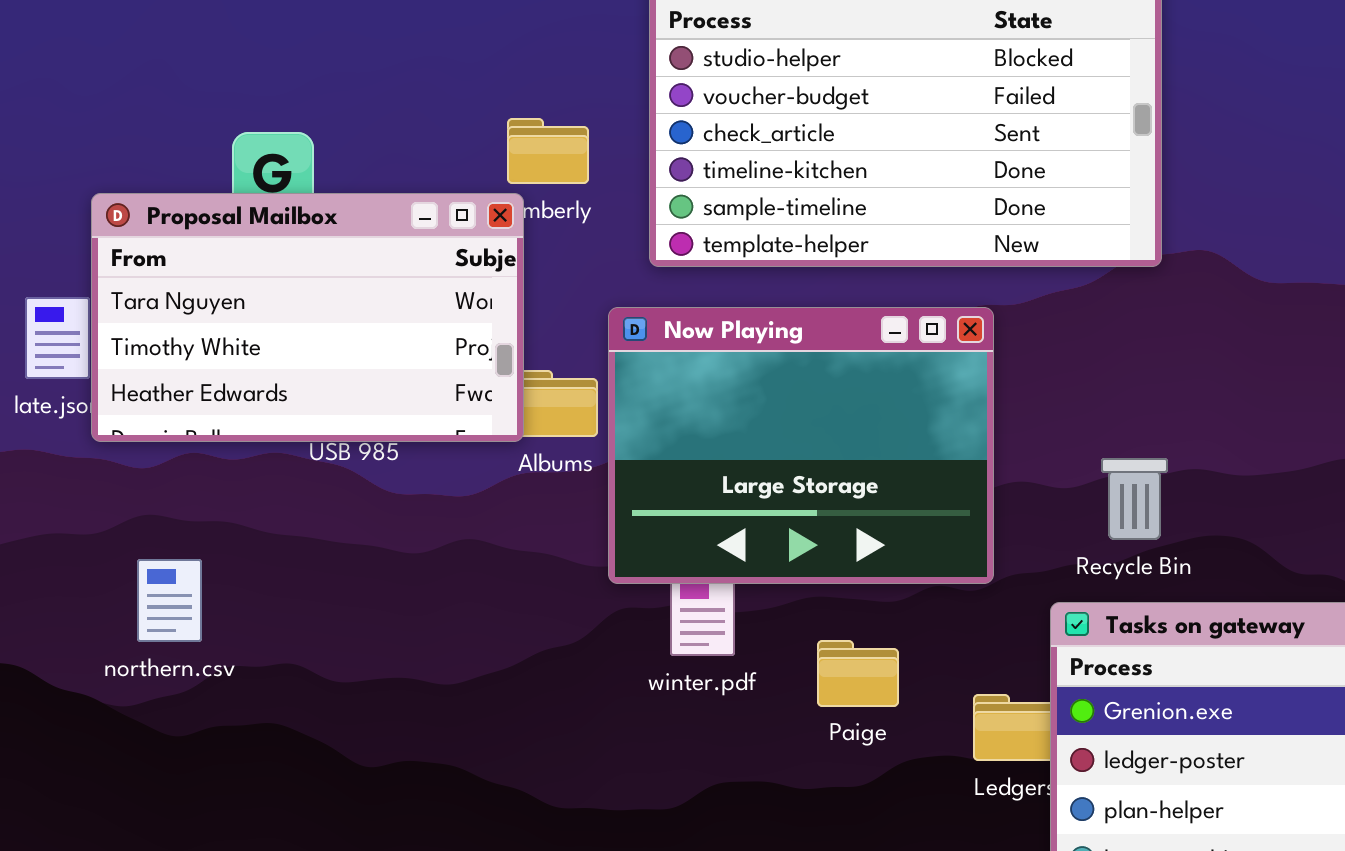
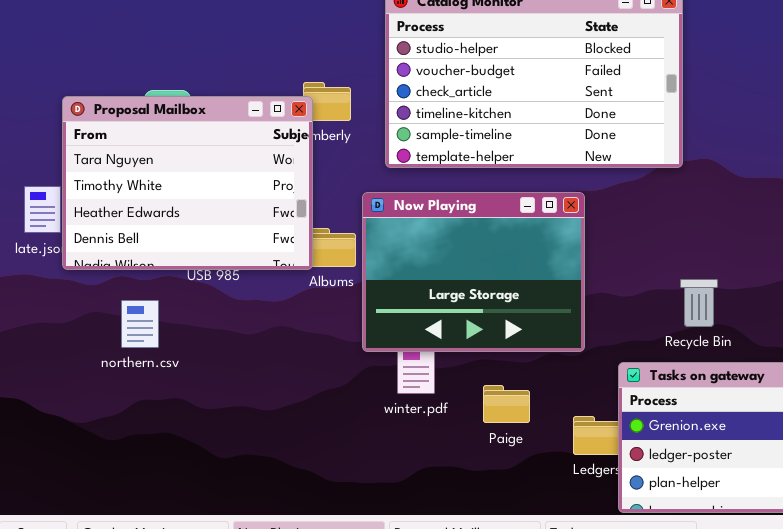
Proposal Mailbox: [91,193,524,442] -> [62,96,313,270], resized
Recycle Bin: [1101,458,1168,540] -> [680,279,718,327], moved
northern.csv: [137,559,202,642] -> [121,300,159,348], moved

